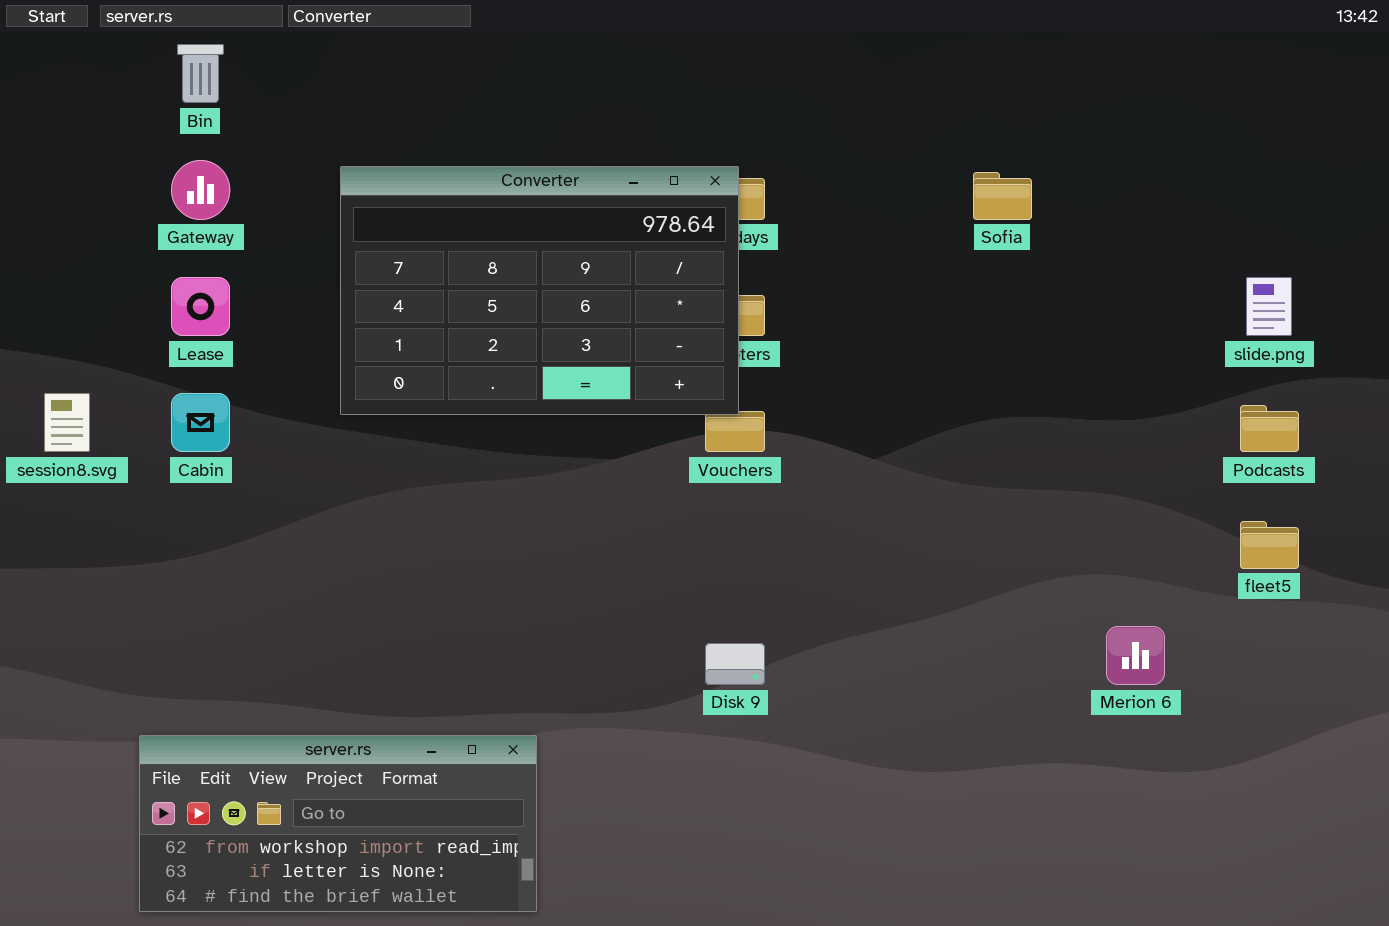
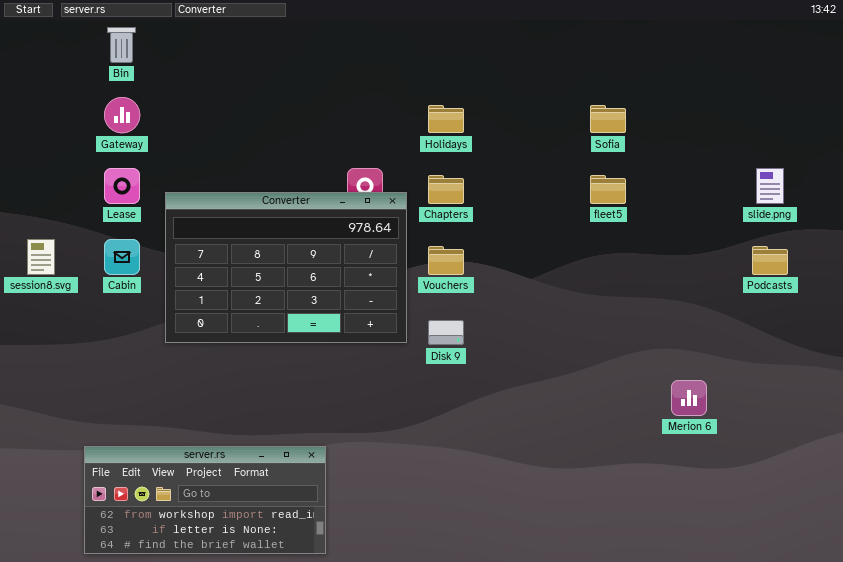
Converter: [340,166,739,415] -> [165,192,407,343], moved
fleet5: [1240,521,1299,569] -> [590,175,626,204], moved
Disk 9: [705,643,765,685] -> [428,320,464,345], moved

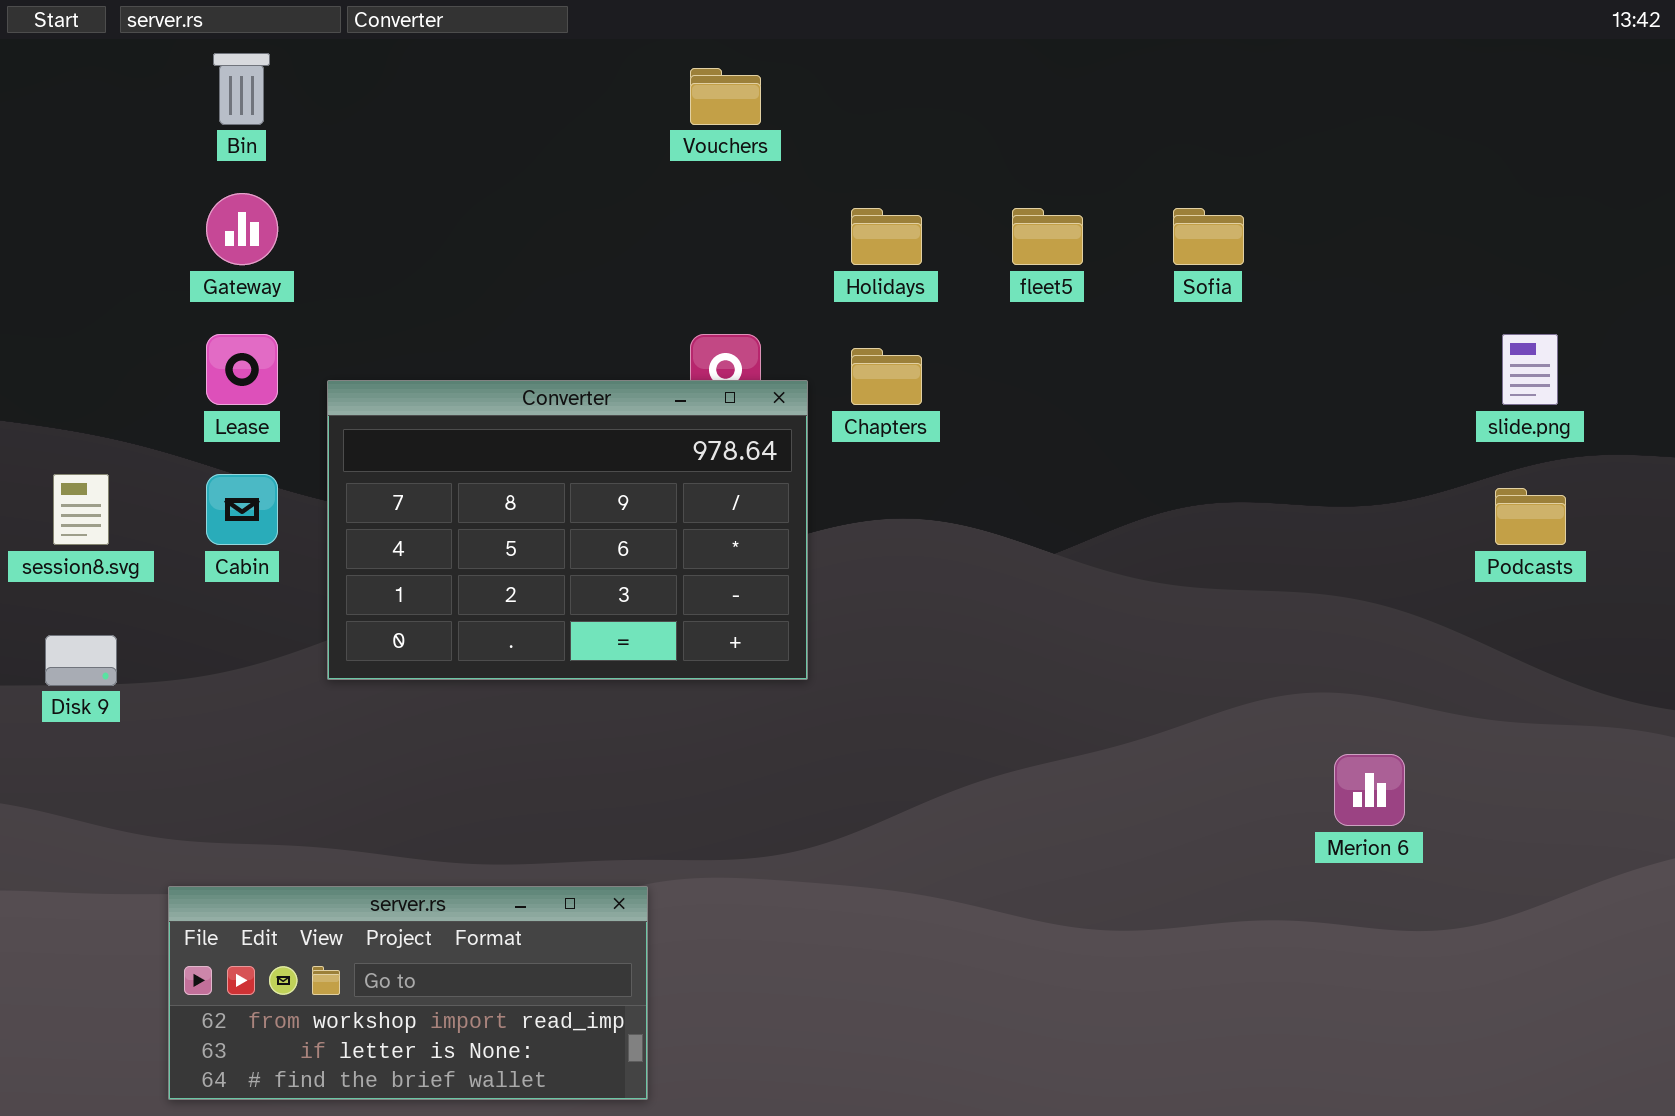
fleet5: [590,175,626,204] -> [1012,208,1083,265], moved
Vouchers: [428,246,464,275] -> [690,68,761,125], moved
Disk 9: [428,320,464,345] -> [45,635,117,686], moved

